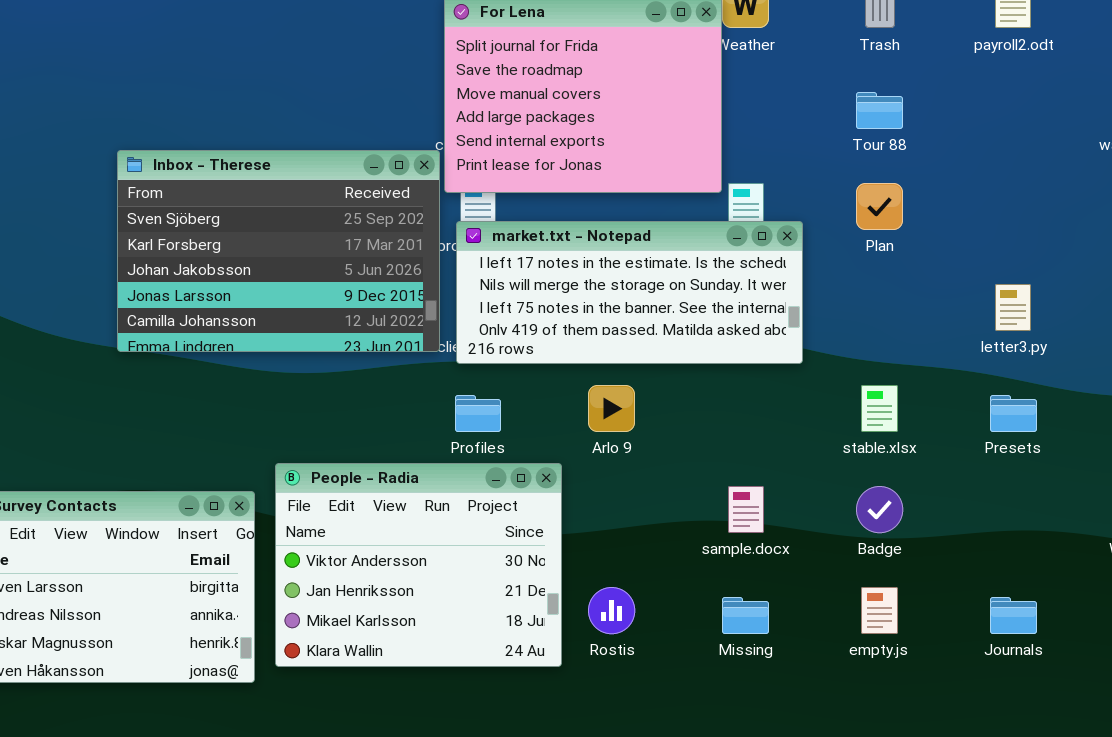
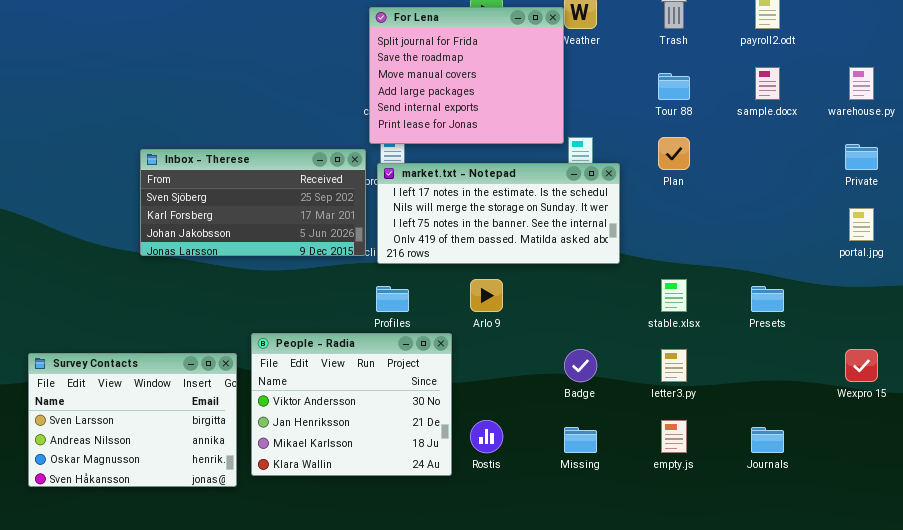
Inbox - Therese: [117,150,440,352] -> [140,149,366,256], resized
letter3.py: [995,284,1031,331] -> [661,349,687,382], moved
sample.docx: [728,486,764,533] -> [755,67,780,100], moved
Badge: [856,486,903,533] -> [564,349,597,382], moved

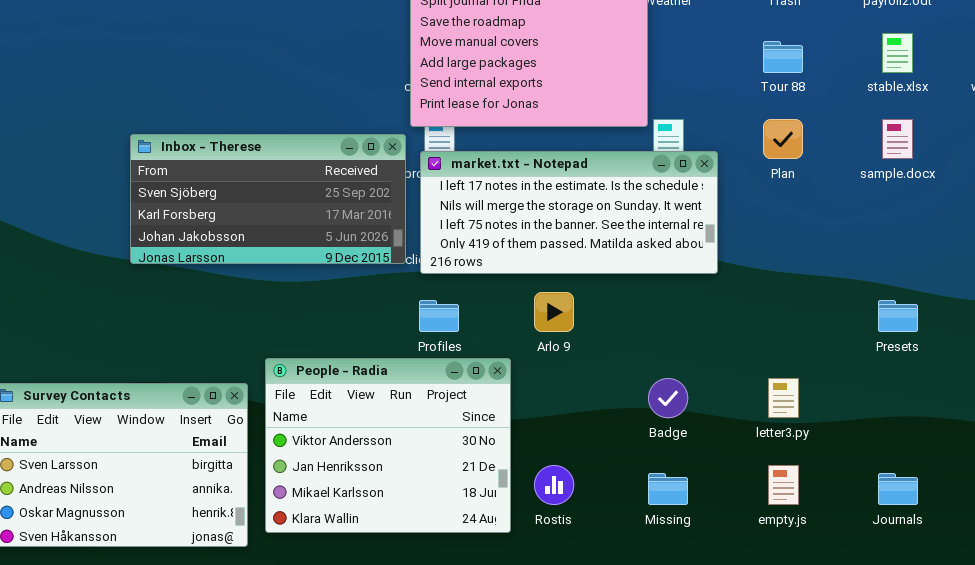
sample.docx: [755,67,780,100] -> [882,119,913,159], moved
stable.xlsx: [661,279,687,312] -> [882,33,913,73], moved

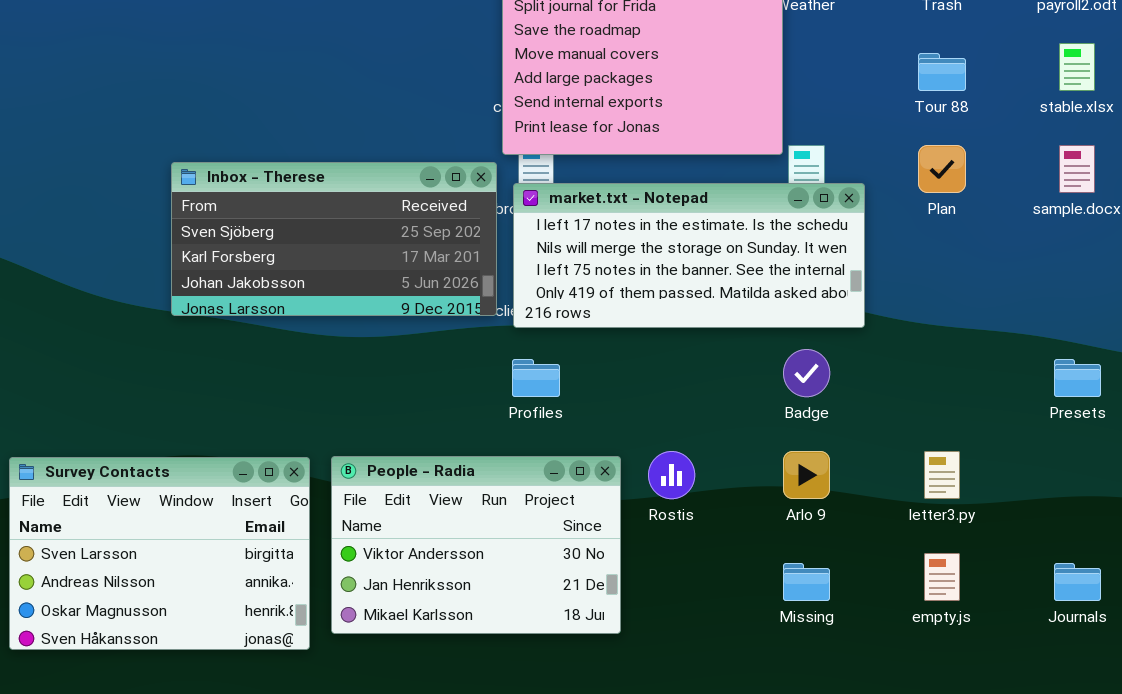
Arlo 9: [534,292,574,332] -> [783,451,830,499], moved
People - Radia: [265,358,511,533] -> [331,456,621,634], resized
Badge: [648,378,688,418] -> [783,349,830,397], moved
Rostis: [534,465,574,505] -> [648,451,695,499], moved

